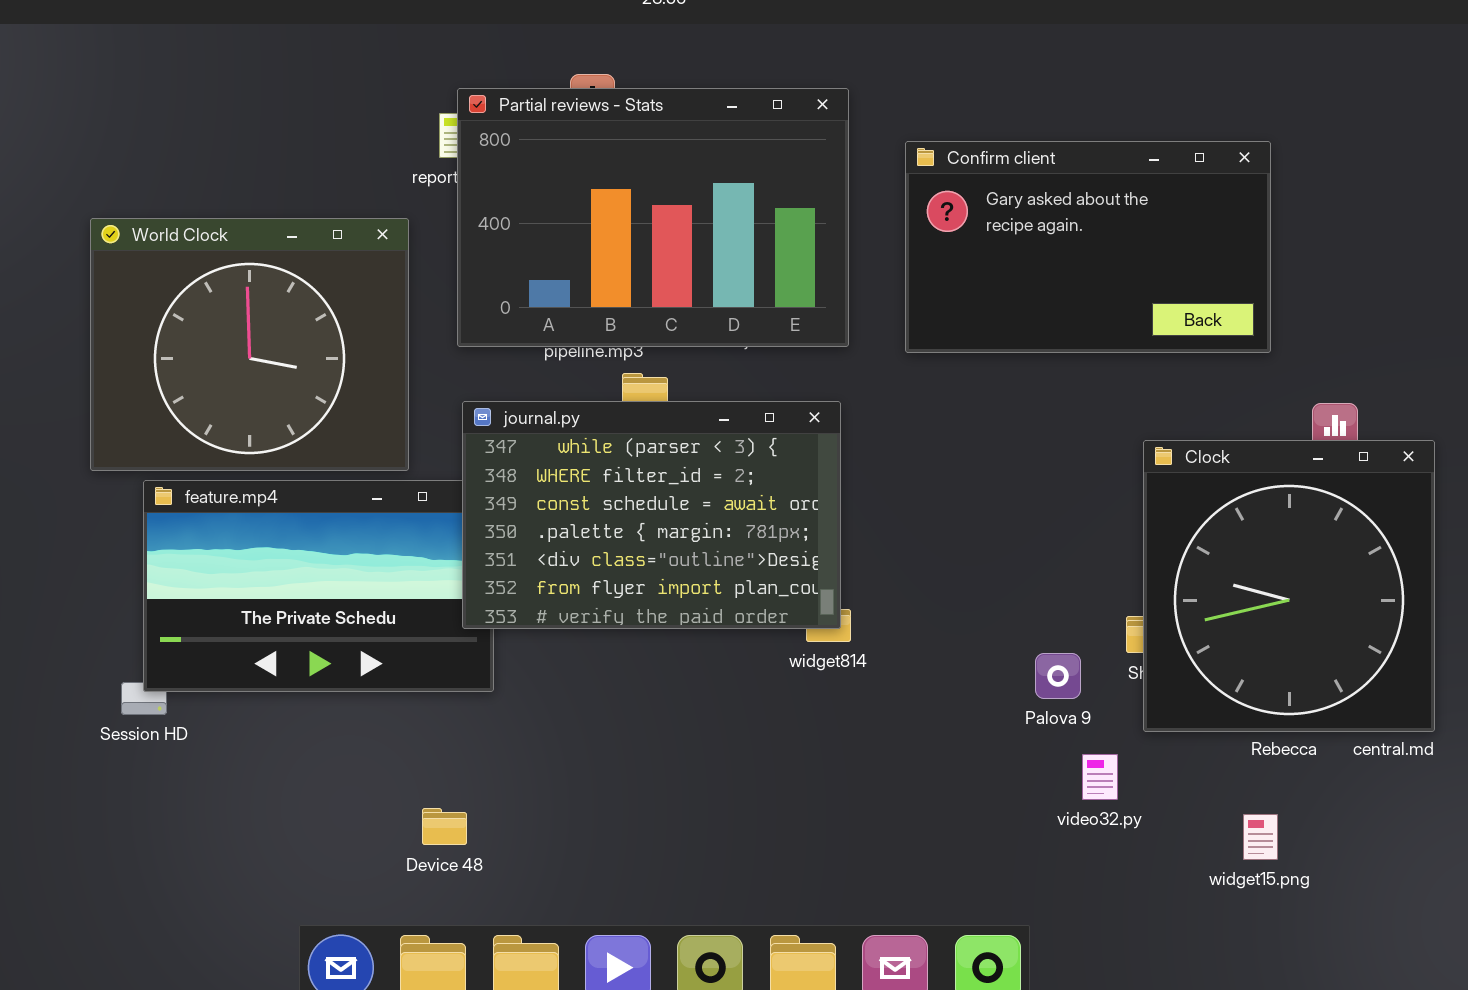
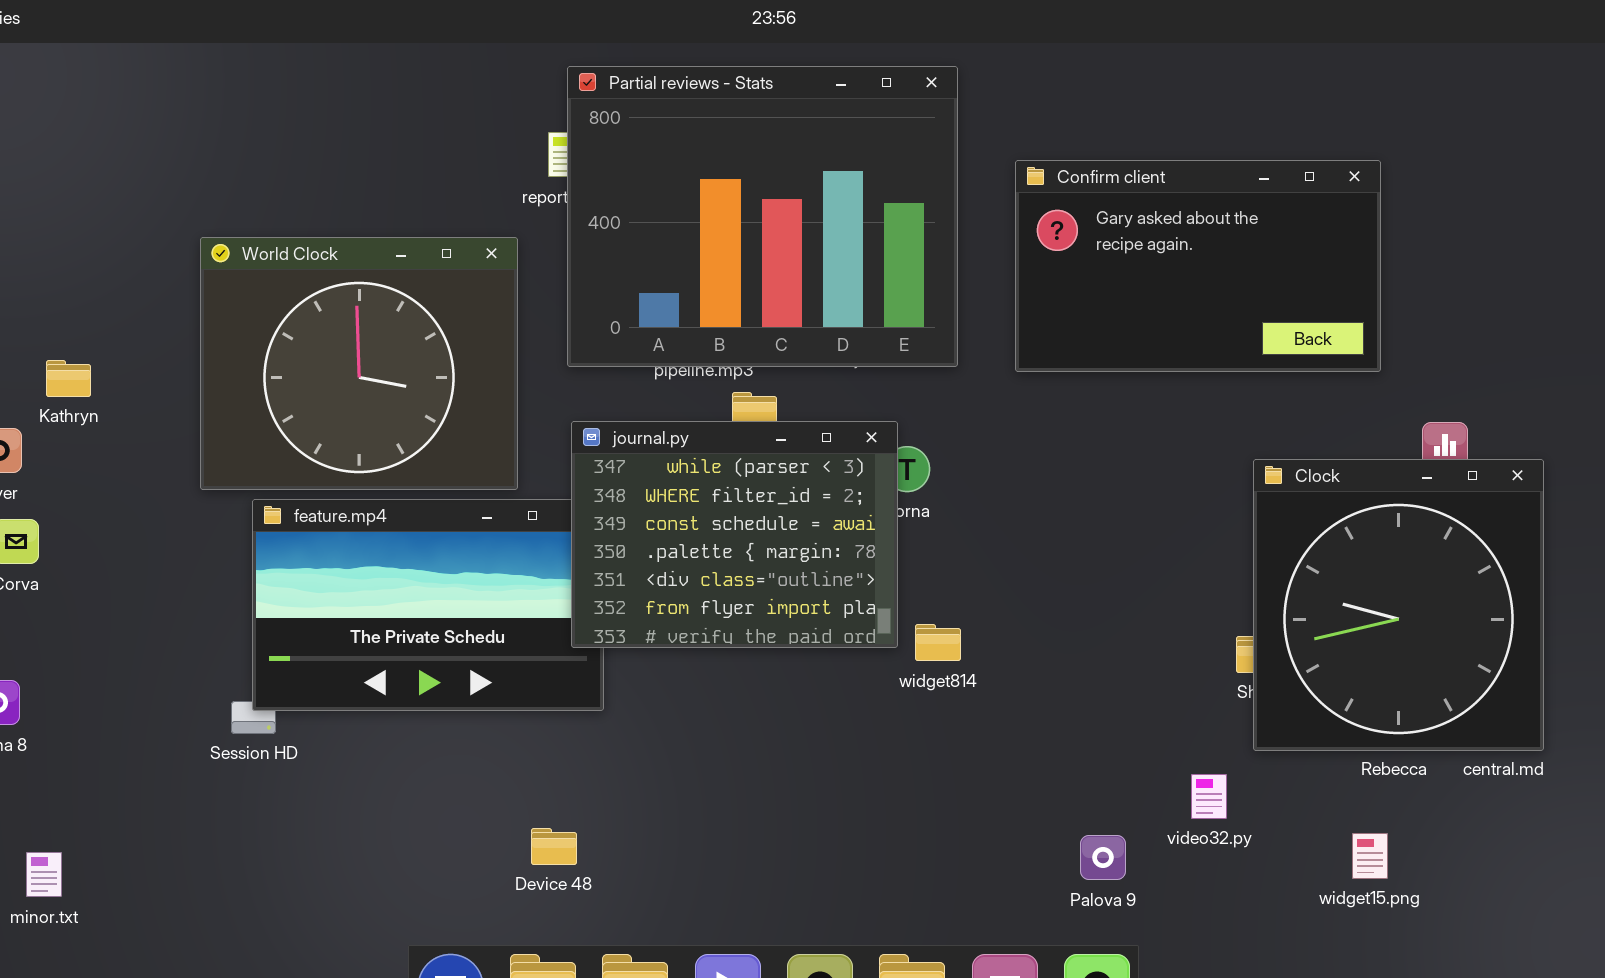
Partial reviews - Stats: [457,88,849,347] -> [567,66,958,367], resized
journal.py: [462,401,841,629] -> [571,421,898,648], resized
Palova 9: [1035,653,1081,699] -> [1080,835,1126,880], moved

